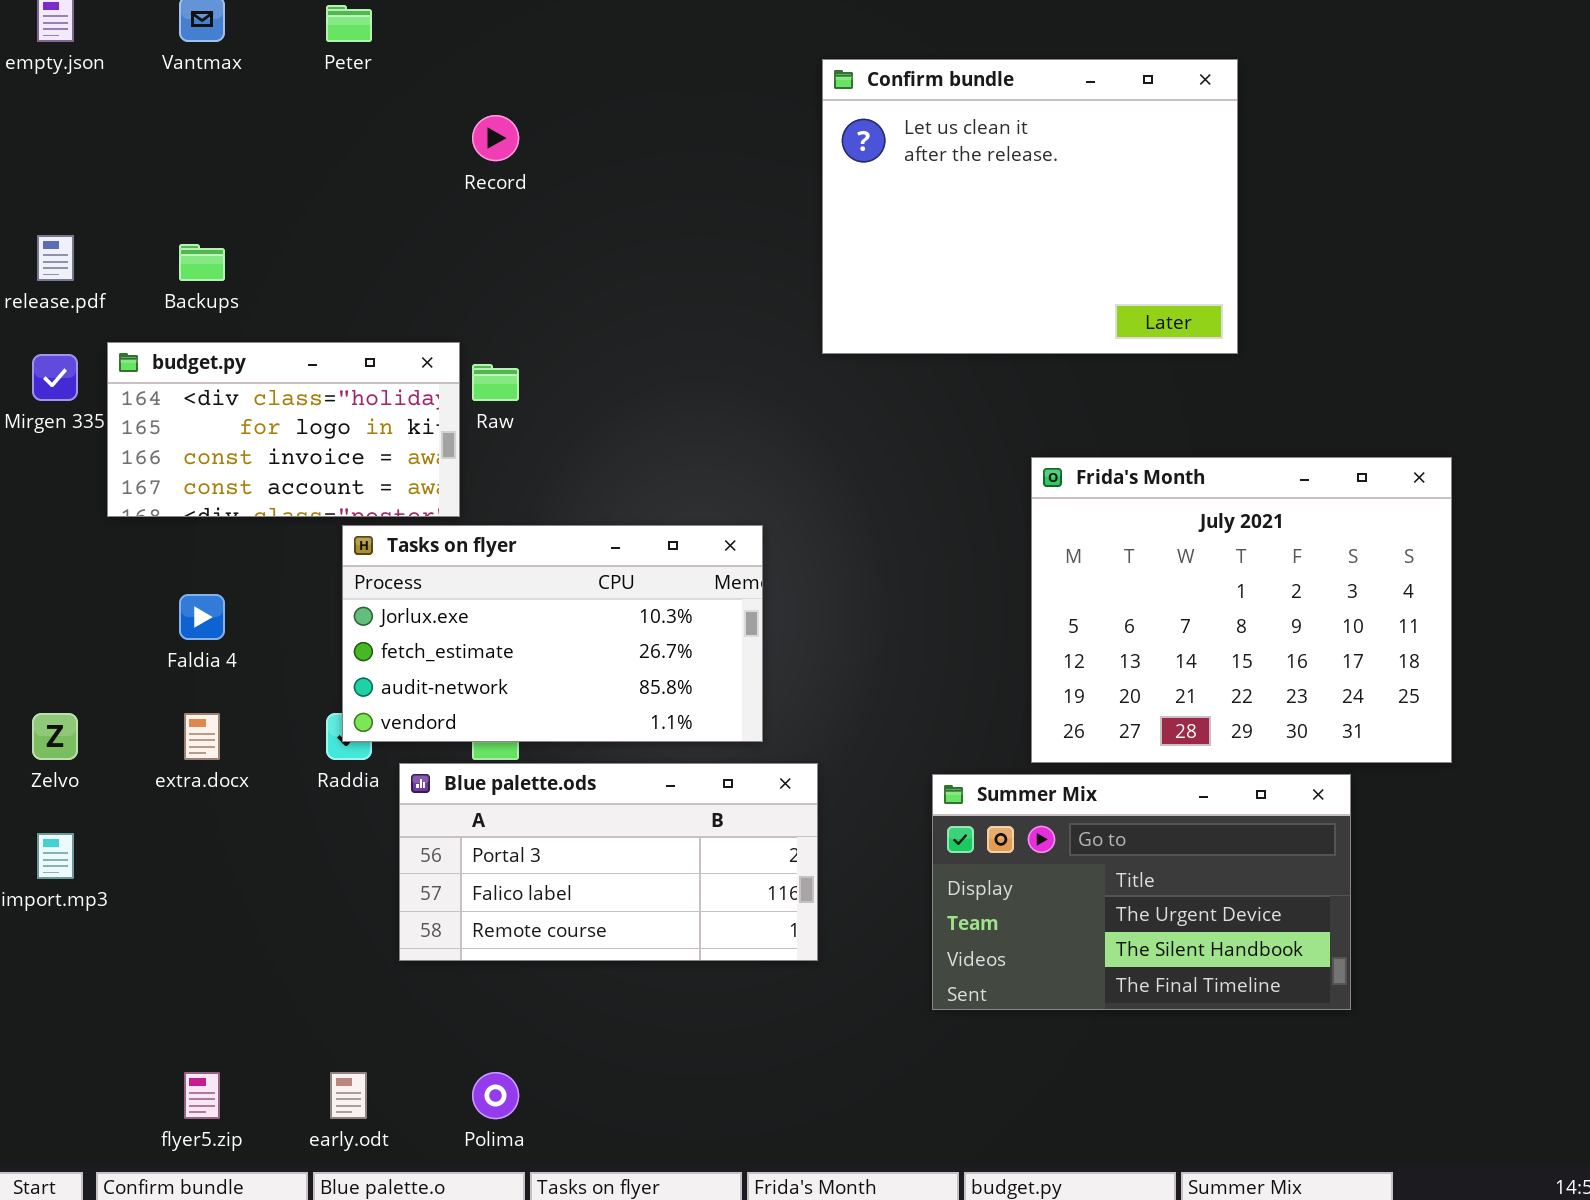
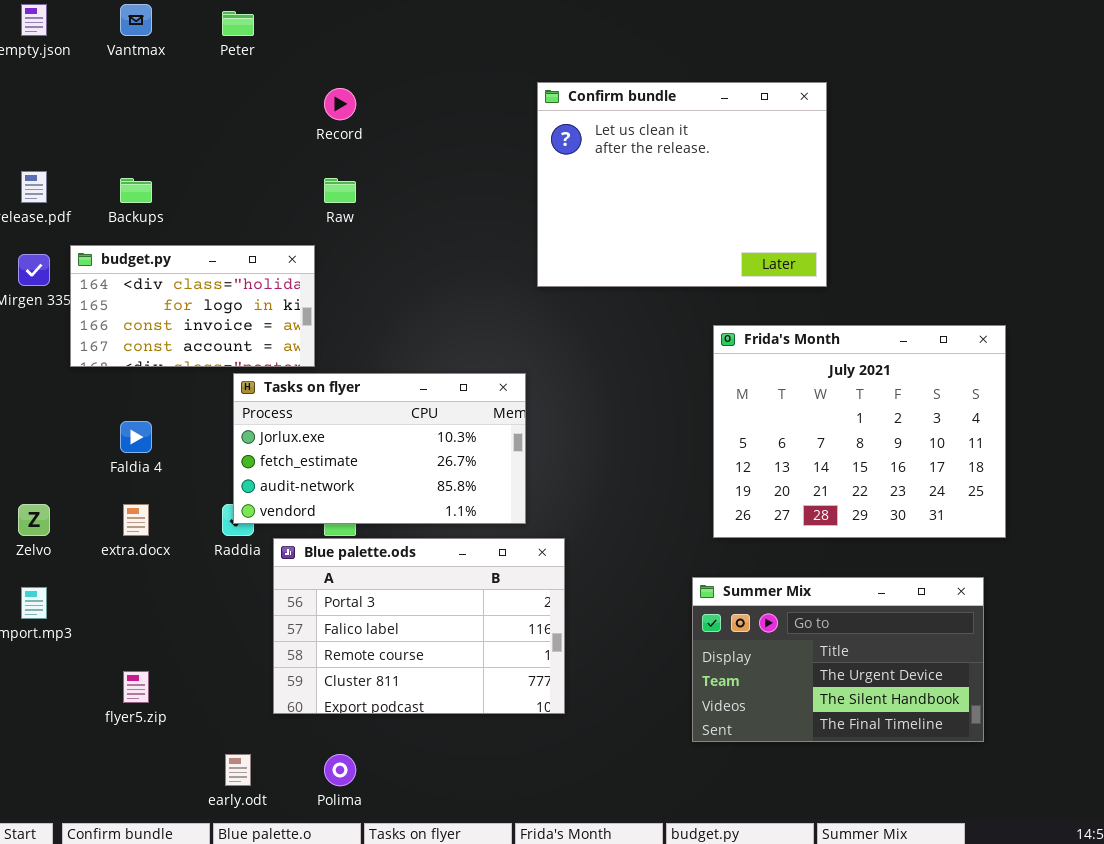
Confirm bundle: [822,59,1238,354] -> [537,82,827,287], moved
Raw: [472,364,519,401] -> [324,178,356,203], moved
Blue palette.ods: [399,763,818,961] -> [273,538,565,714], resized
Summer Mix: [932,774,1351,1010] -> [692,577,984,742], moved
flyer5.zip: [184,1072,220,1119] -> [123,671,149,703], moved

